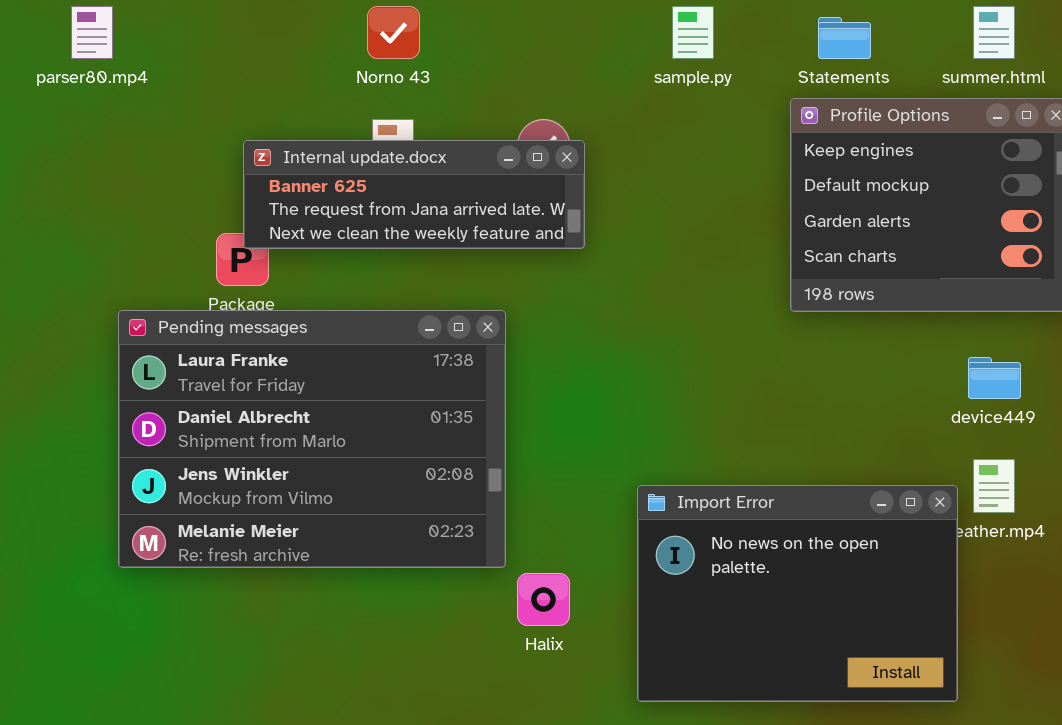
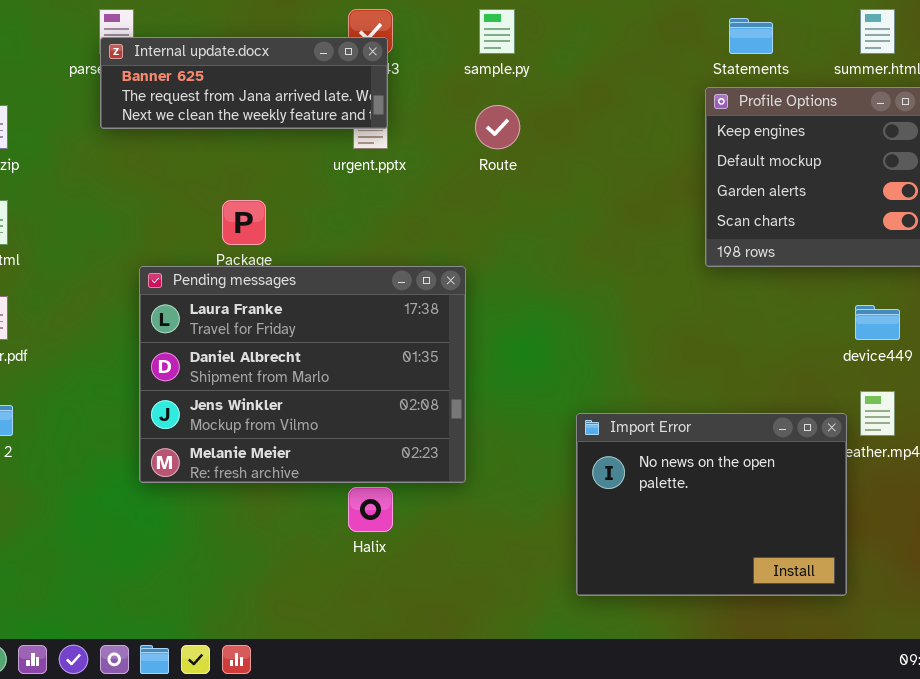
sample.py: [672,6,714,59] -> [479,9,515,54], moved
Internal update.docx: [243,140,585,249] -> [100,37,388,129], moved
Halix: [517,573,570,626] -> [348,487,393,532], moved

